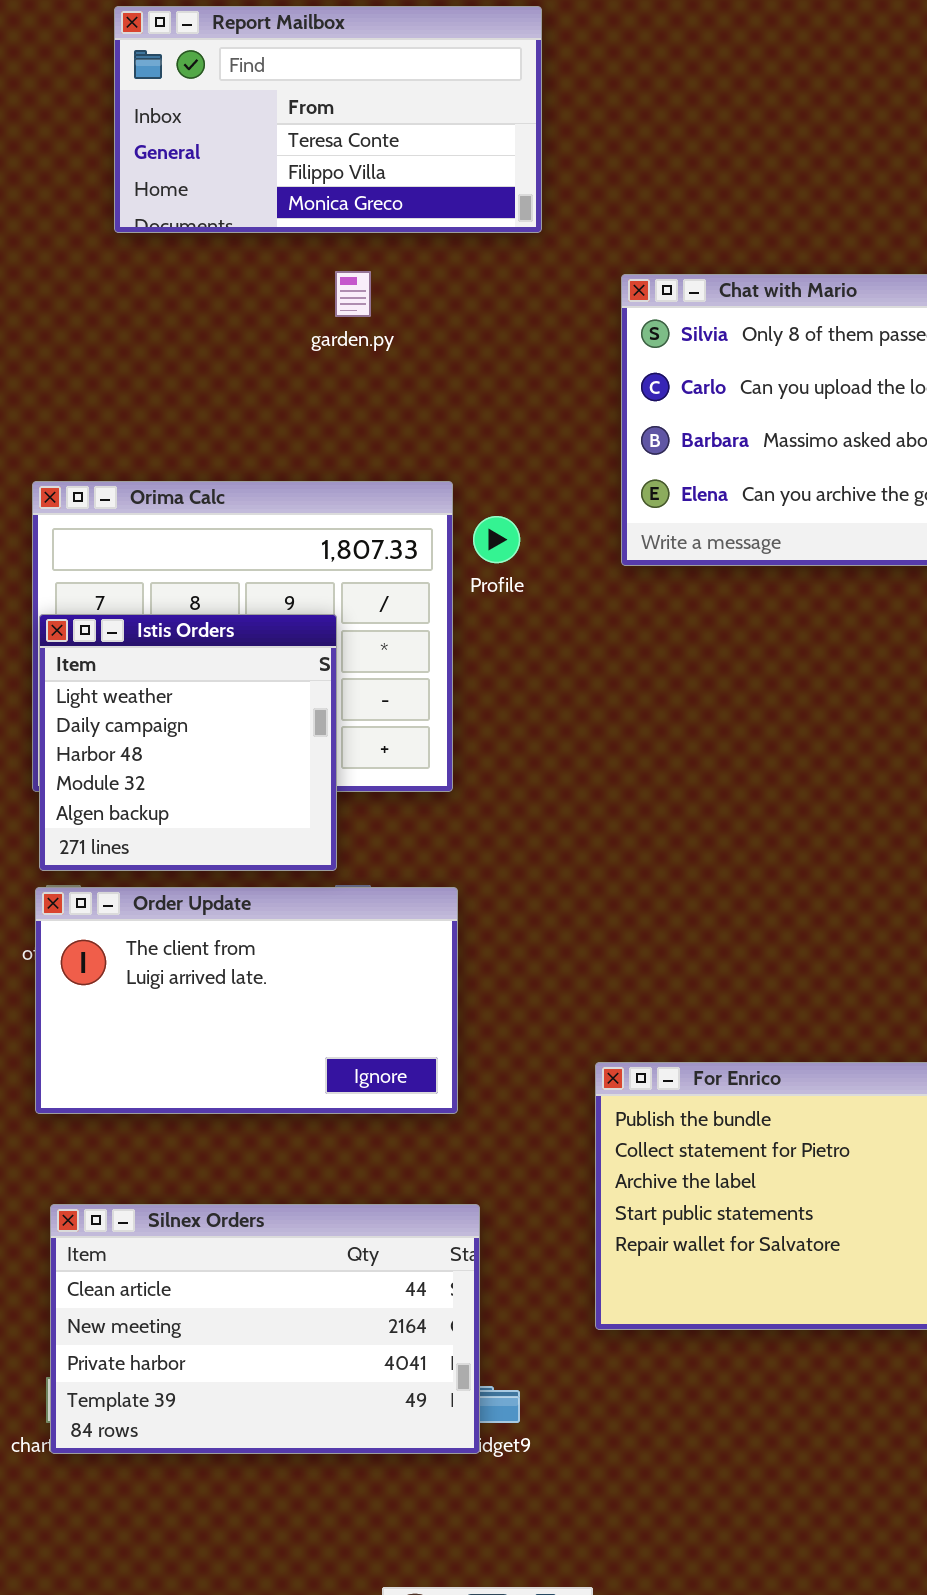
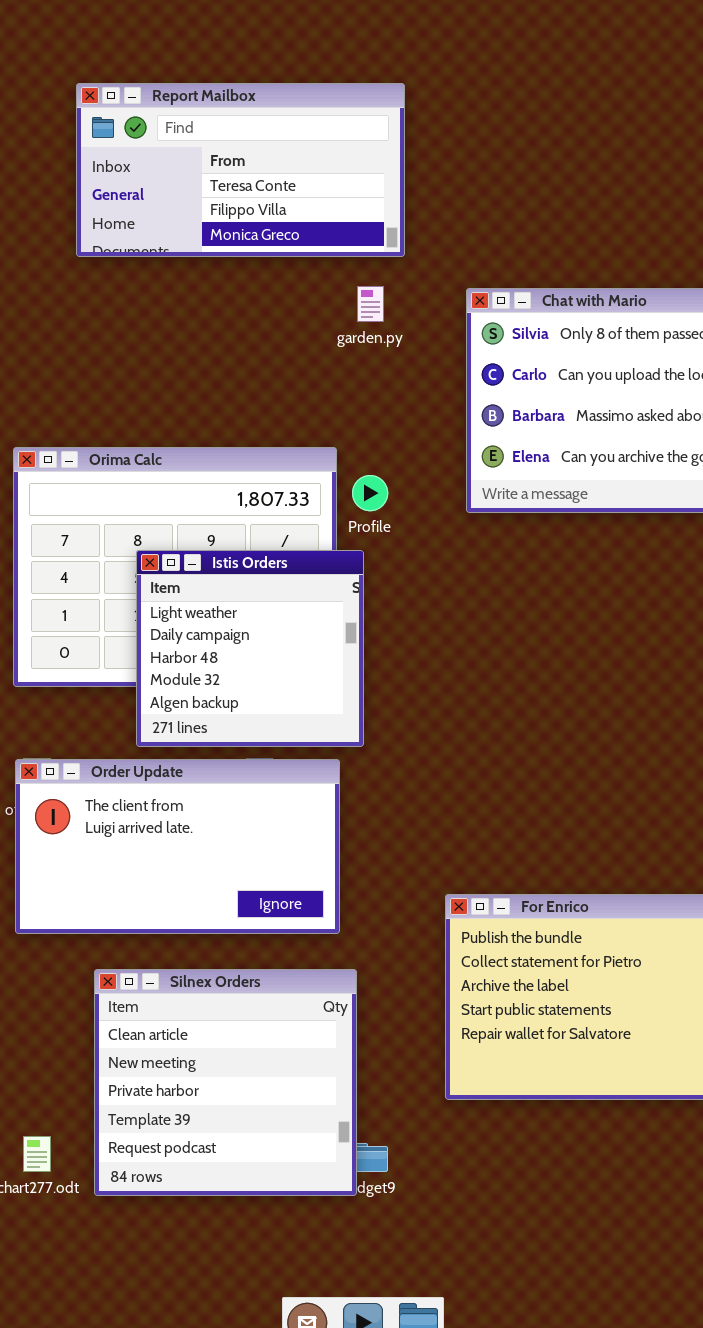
garden.py: [335,271,371,317] -> [357,286,384,322], moved
Istis Orders: [39,614,337,871] -> [136,550,364,747], moved
Silnex Orders: [50,1204,480,1454] -> [94,969,357,1196], resized

